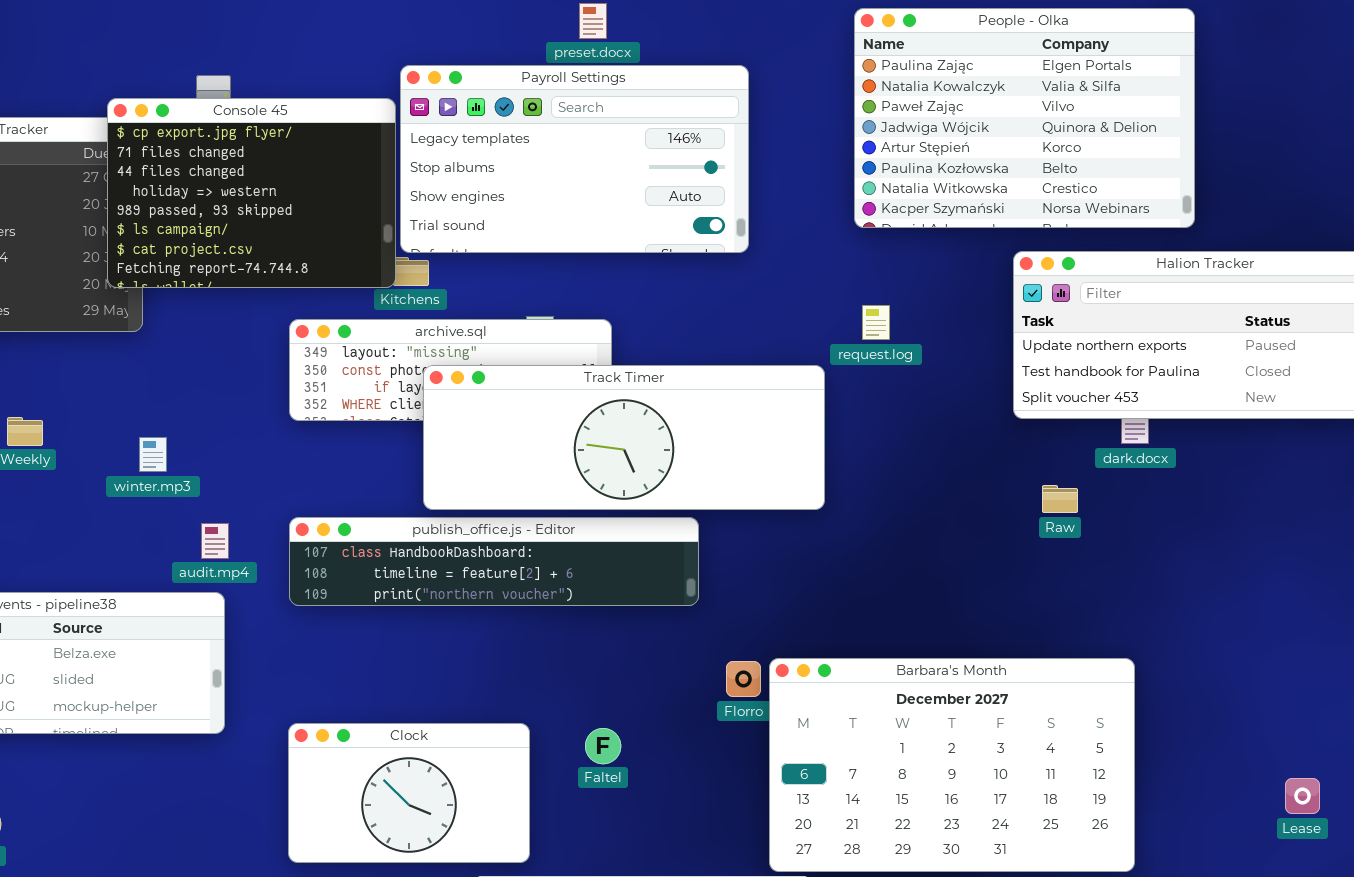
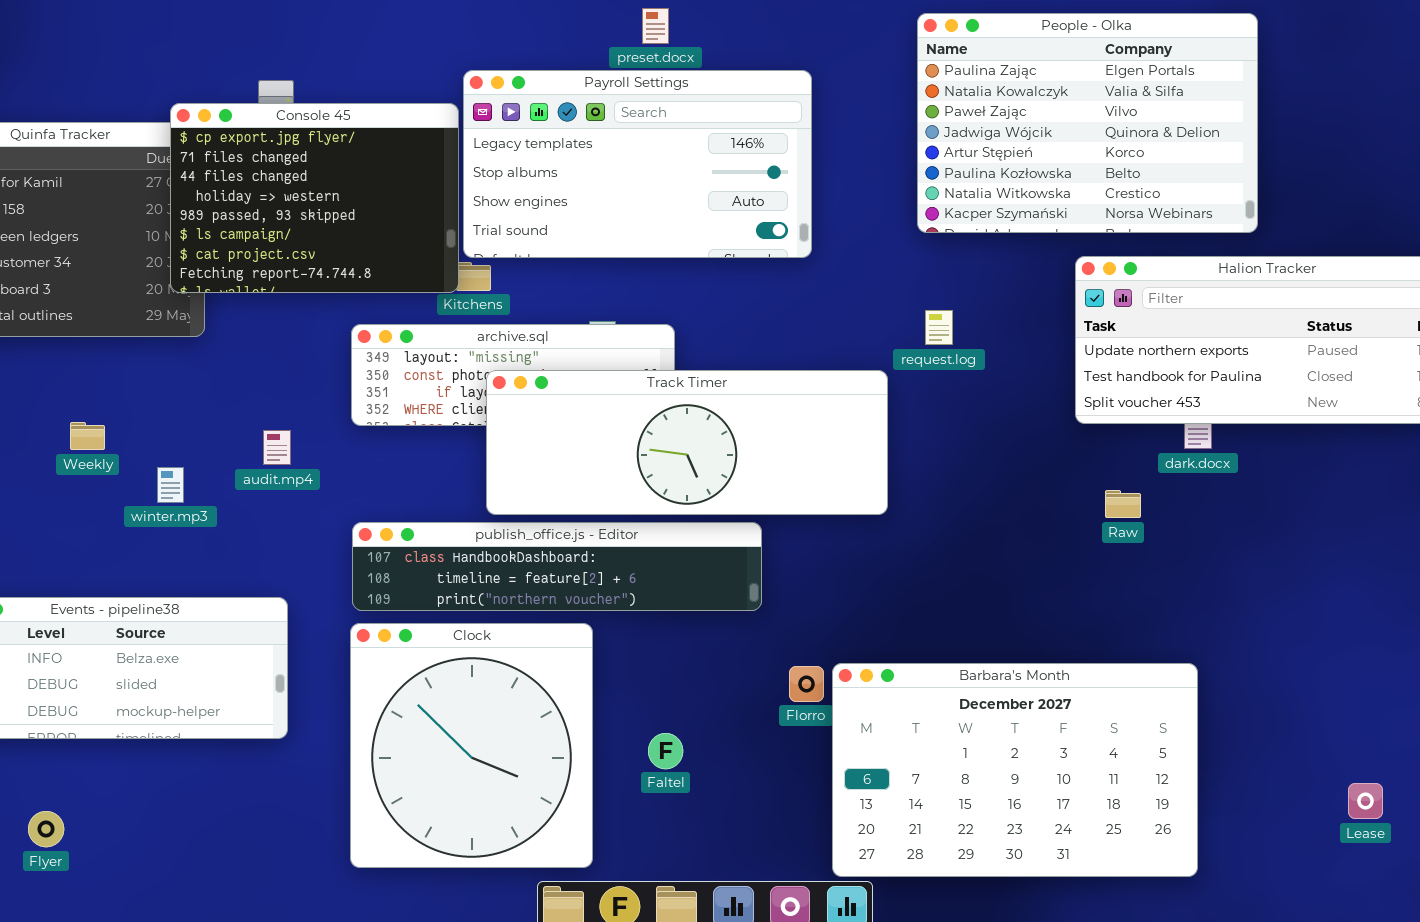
winter.mp3: [139,437,167,472] -> [157,467,184,503], moved
audit.mp4: [201,523,229,559] -> [263,430,291,465], moved
Clock: [288,723,530,863] -> [350,623,593,868], resized

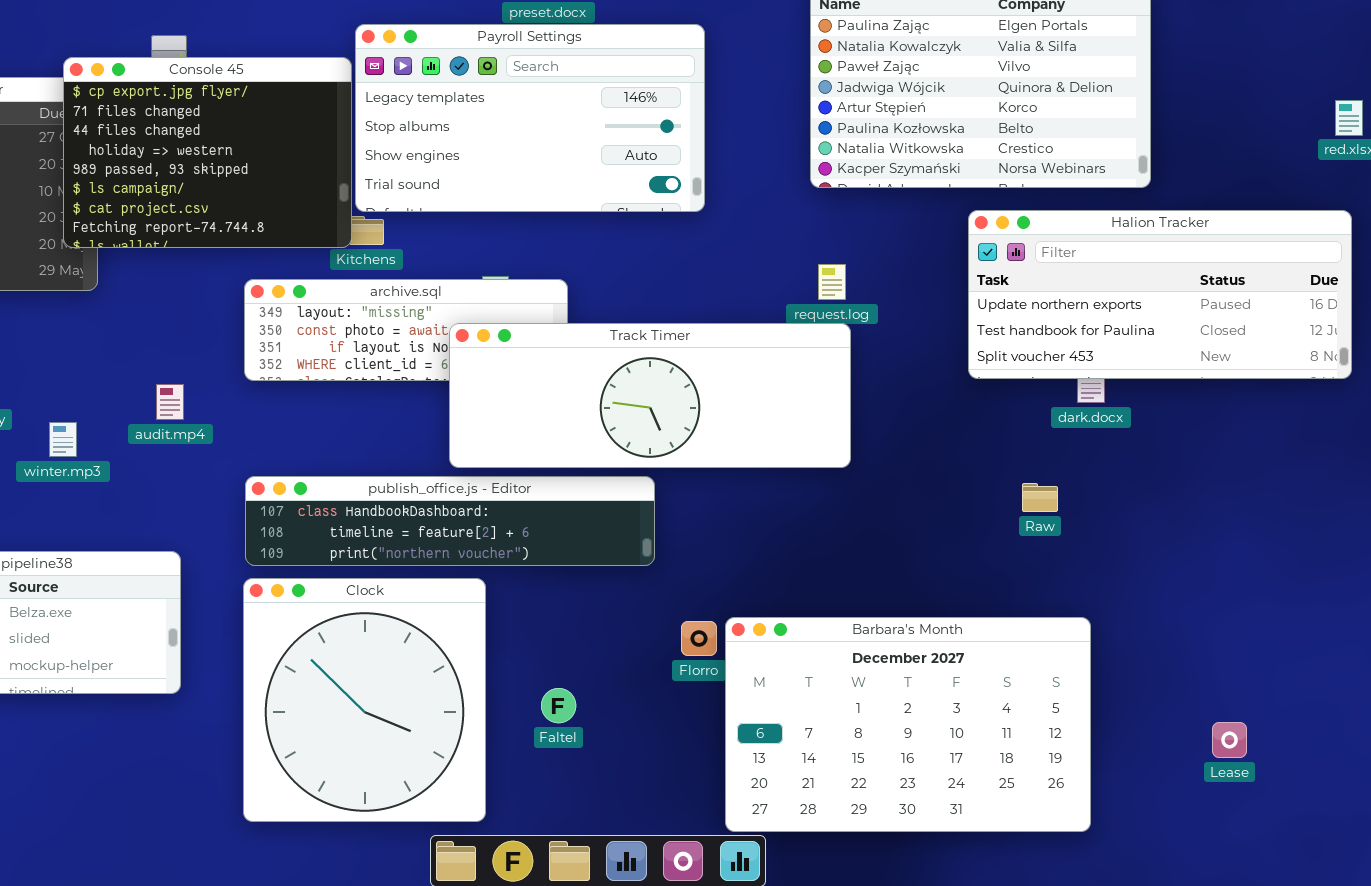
Track Timer: [486,370,888,515] -> [449,323,851,468], moved
Raw: [1105,490,1141,518] -> [1022,483,1058,512], moved
Lease: [1348,783,1383,819] -> [1212,722,1247,758], moved

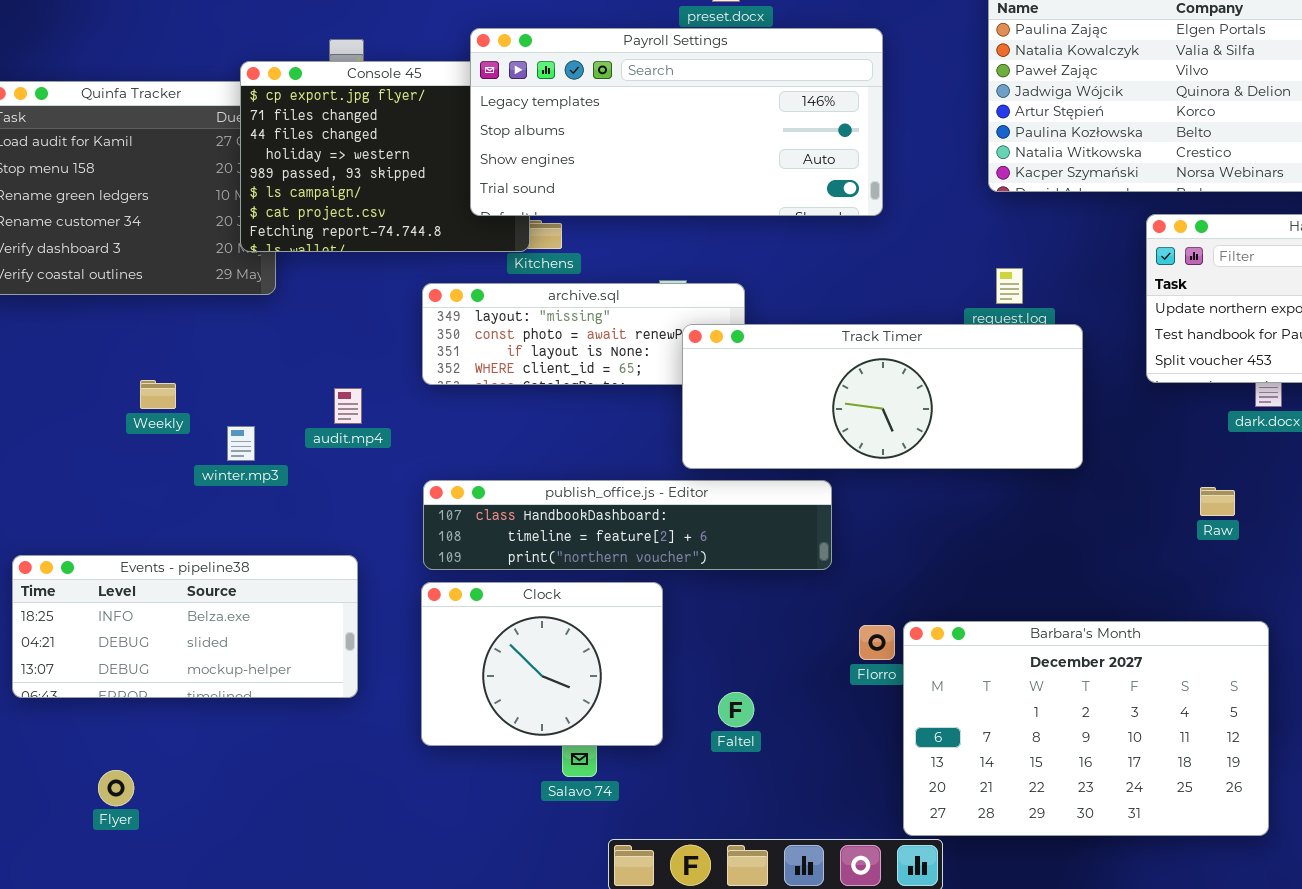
Payroll Settings: [355,24,705,212] -> [470,28,883,216], resized
Track Timer: [449,323,851,468] -> [682,324,1083,469], moved
Clock: [243,578,486,822] -> [421,582,663,746], resized

